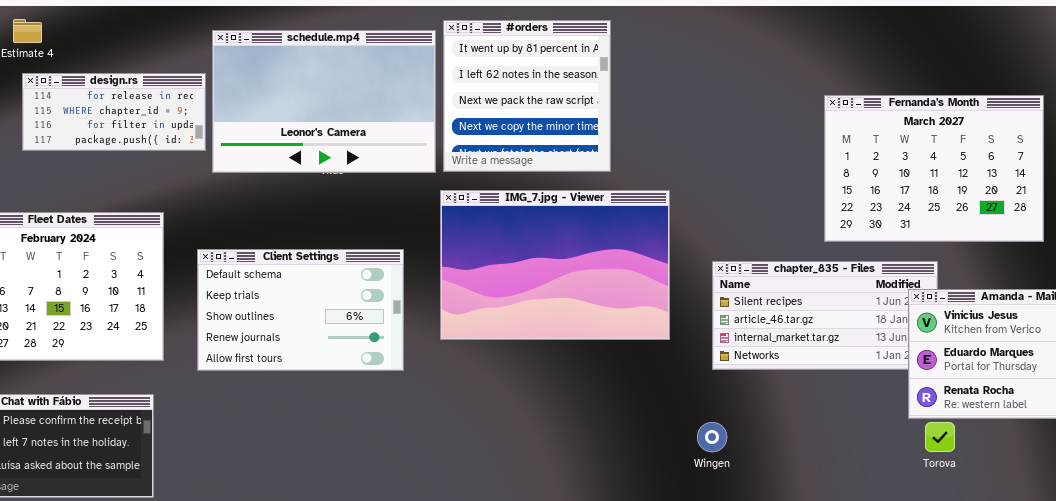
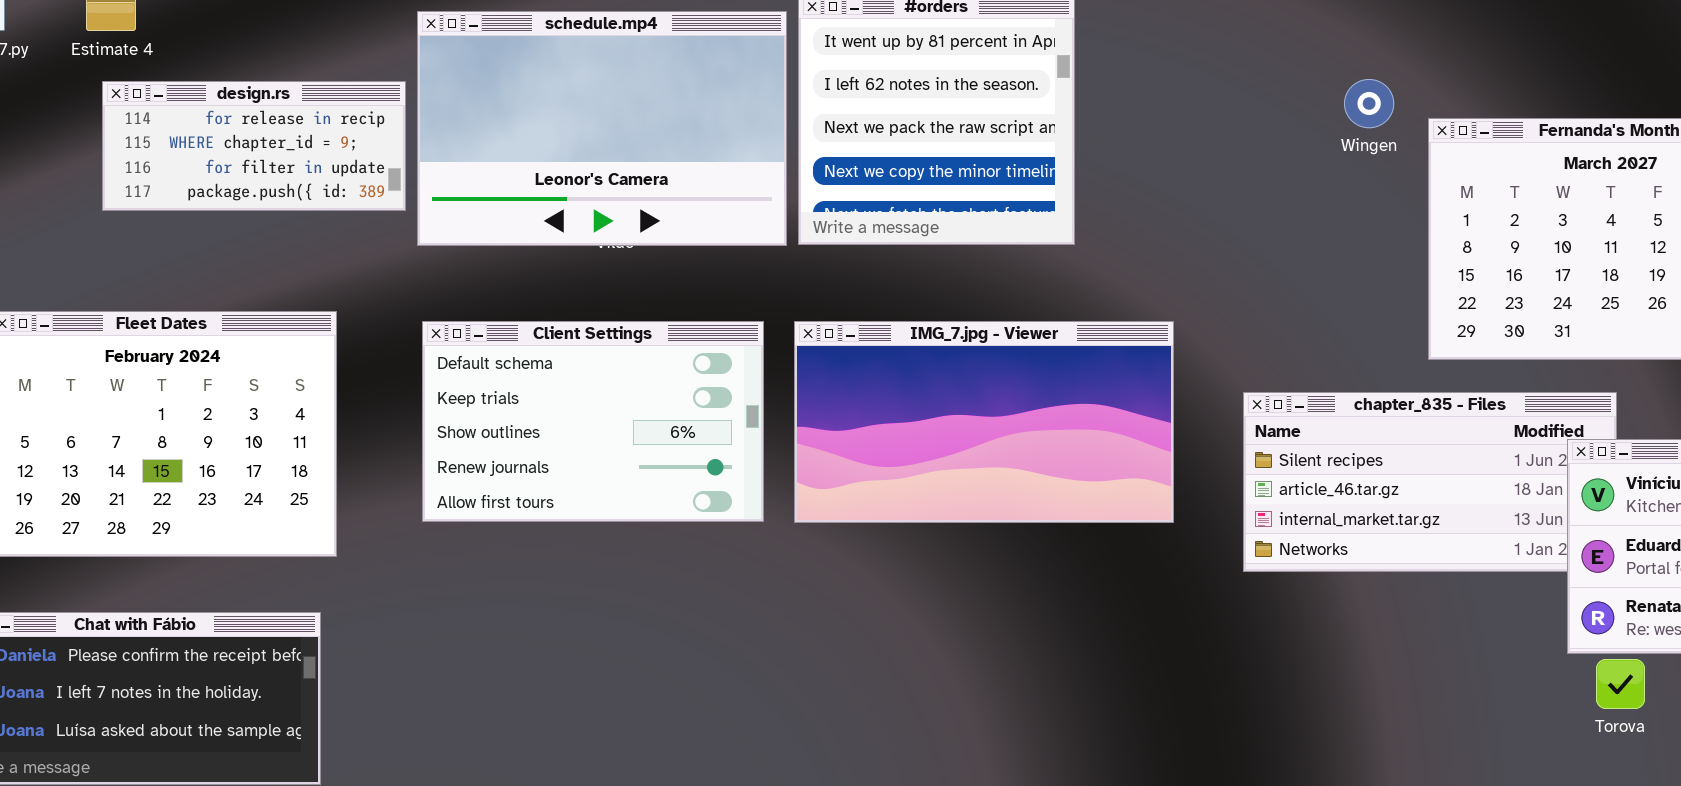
IMG_7.jpg - Viewer: [440,190,670,340] -> [794,321,1174,523], resized
Client Settings: [197,249,404,371] -> [422,321,764,522], moved
Wingen: [697,422,727,452] -> [1344,79,1394,128], moved

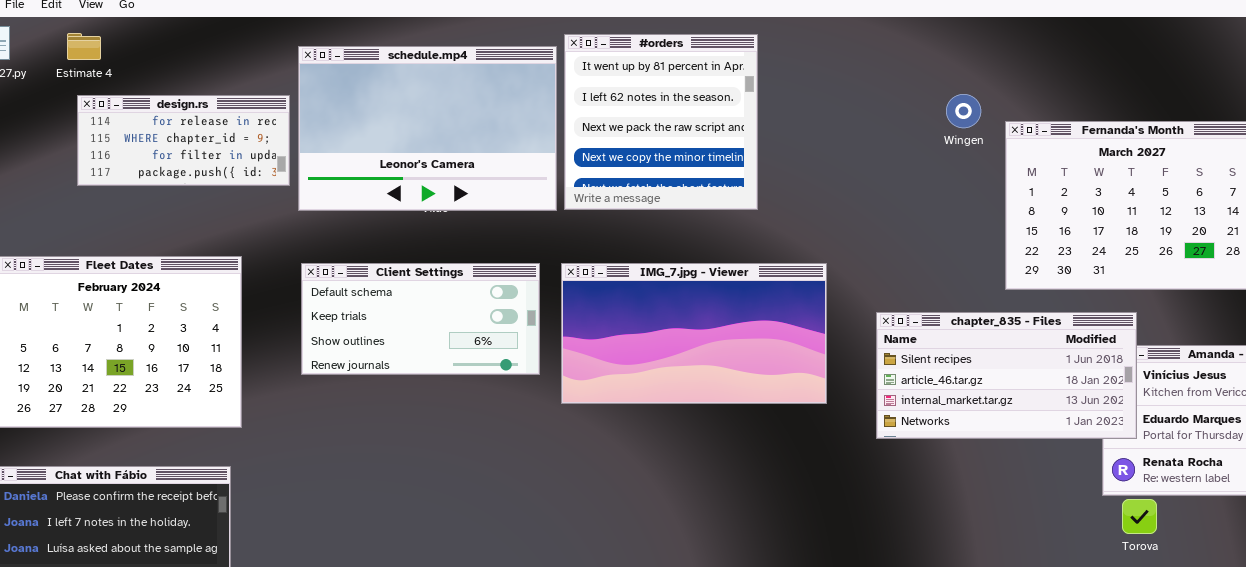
Client Settings: [422,321,764,522] -> [301,263,540,375], resized
chapter_835 - Files: [1243,392,1617,572] -> [876,312,1137,439], raised

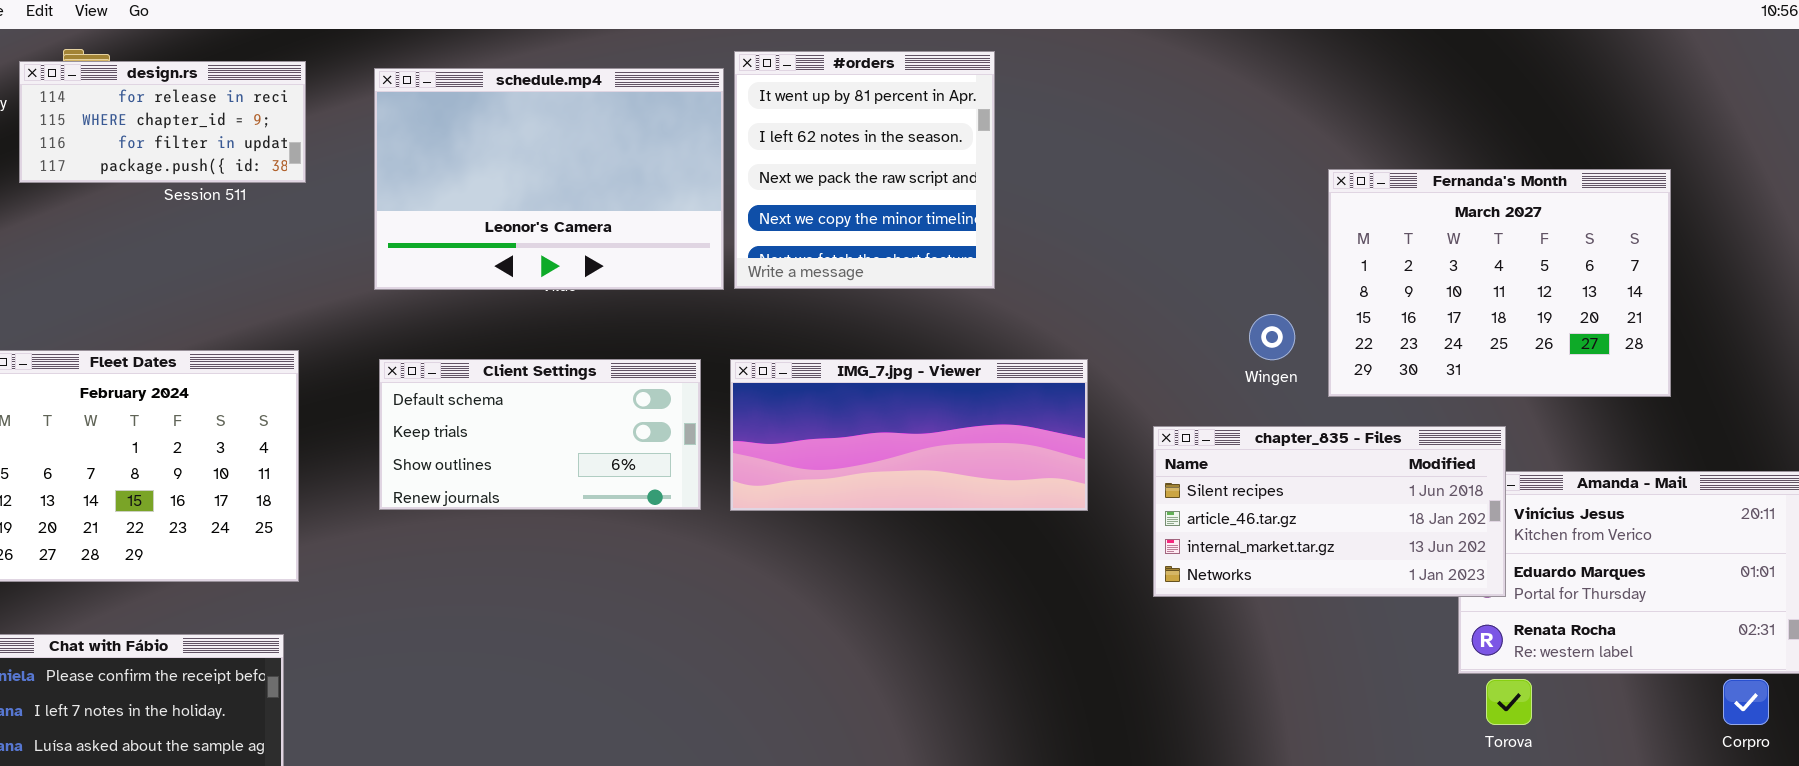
Wingen: [946,94,981,128] -> [1249,314,1295,360], moved
design.rs: [77,95,290,186] -> [19,61,306,183], moved
IMG_7.jpg - Viewer: [561,263,827,404] -> [730,359,1088,511], resized

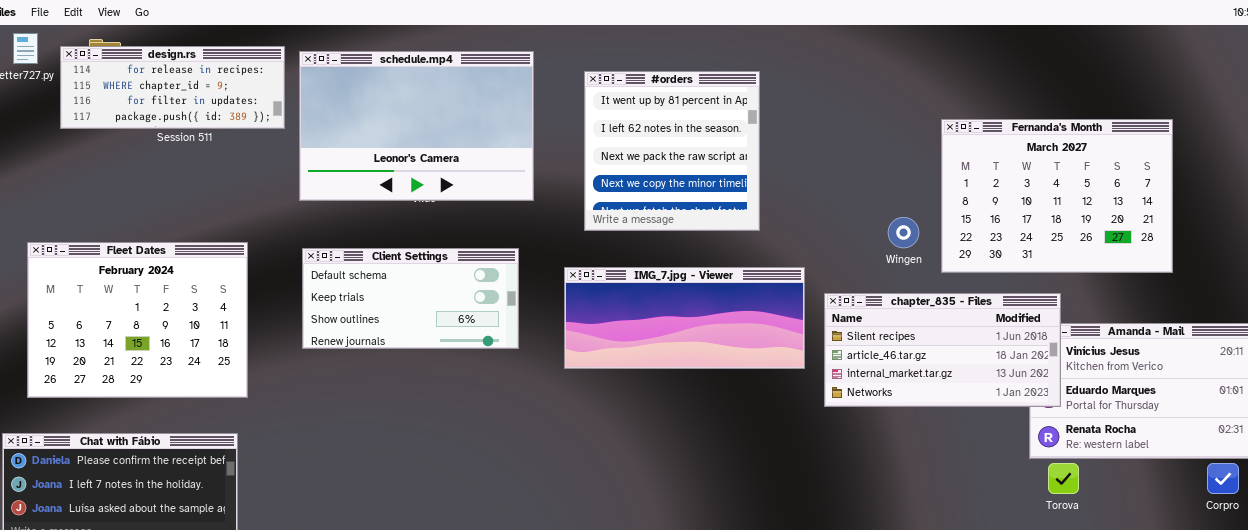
#orders: [734,51,995,289] -> [584,71,760,231], moved
design.rs: [19,61,306,183] -> [60,46,285,129], resized
IMG_7.jpg - Viewer: [730,359,1088,511] -> [564,267,805,369], moved

